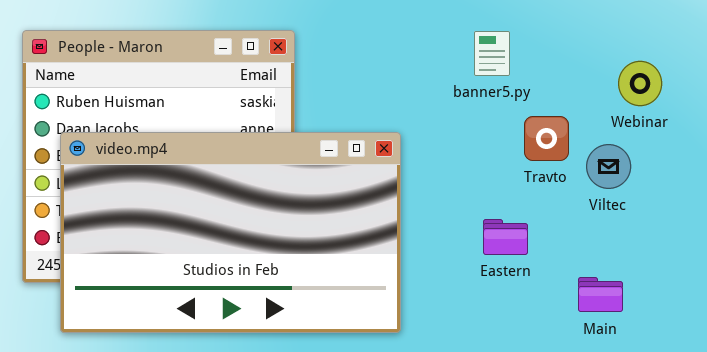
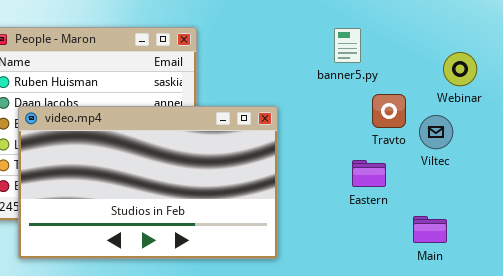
Eastern: [483,219,528,255] -> [352,160,386,187], moved

